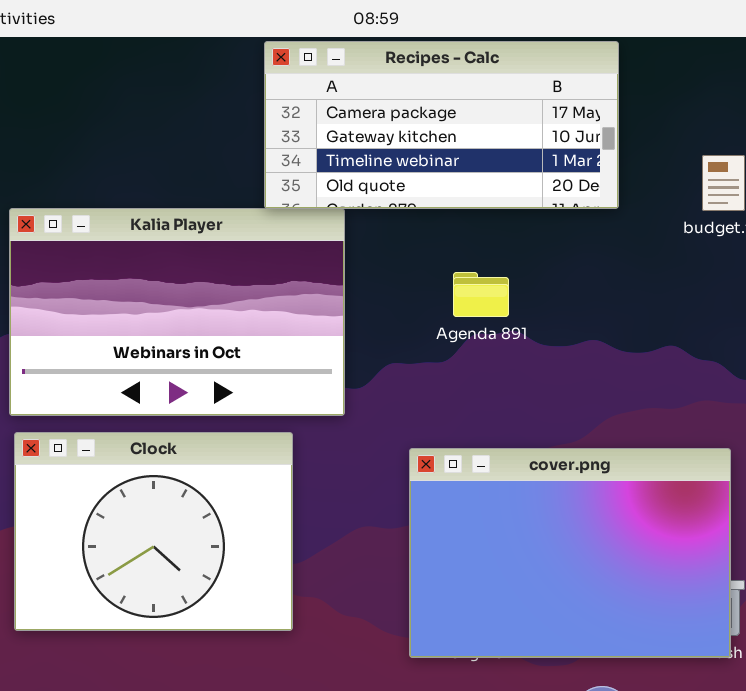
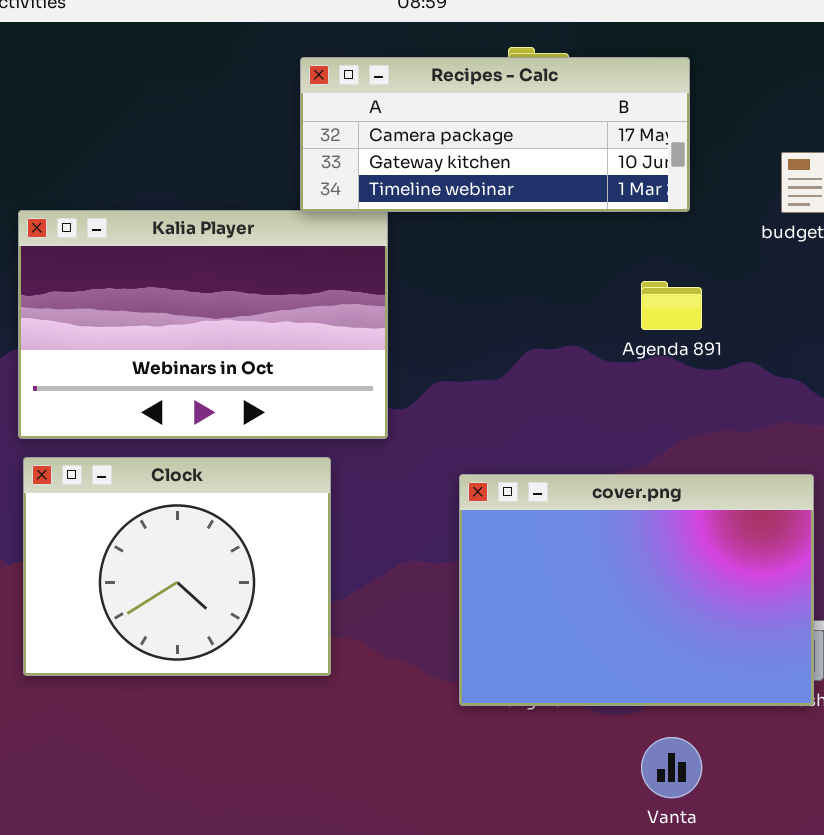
Recipes - Calc: [264,41,619,209] -> [300,57,690,212], resized
Agenda 891: [453,272,509,317] -> [641,281,702,330], moved

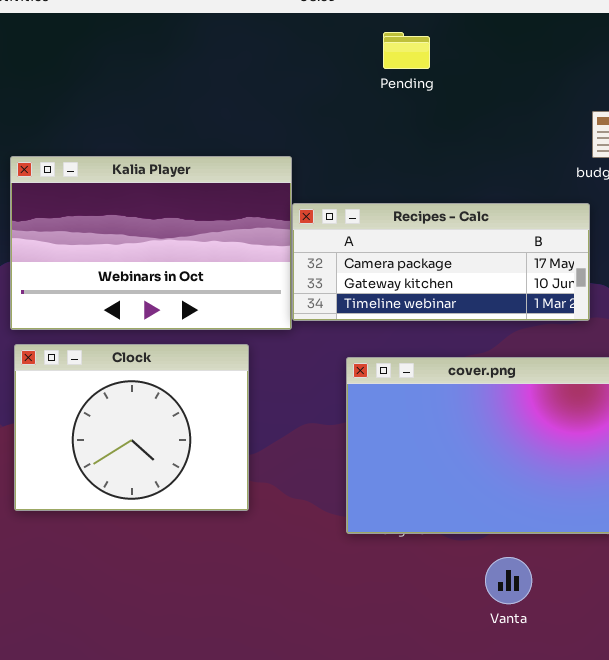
Recipes - Calc: [300,57,690,212] -> [292,203,590,321], moved

